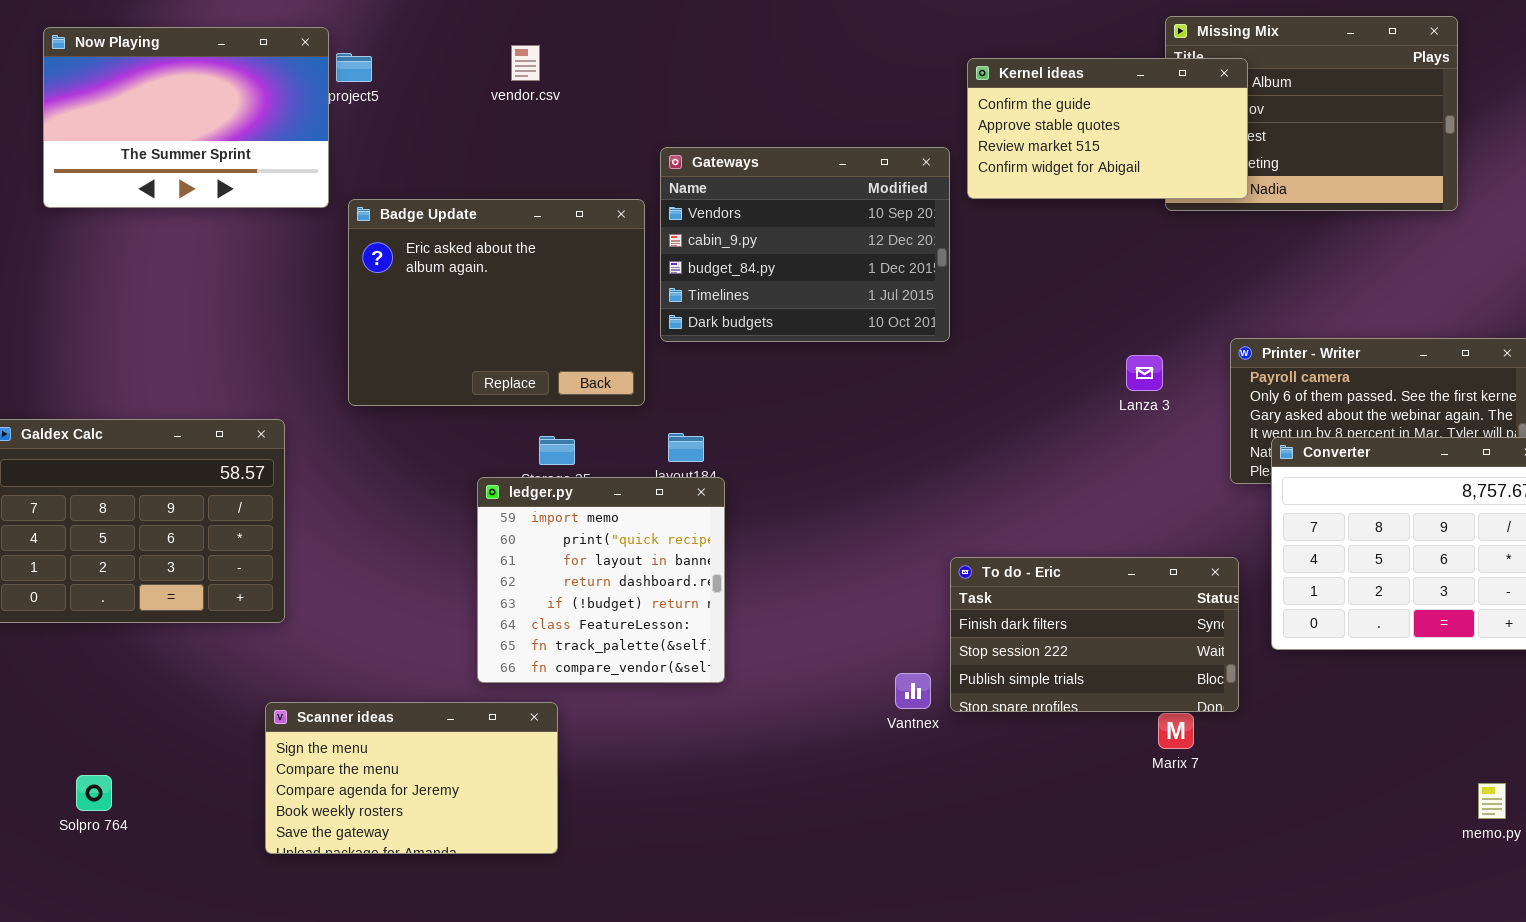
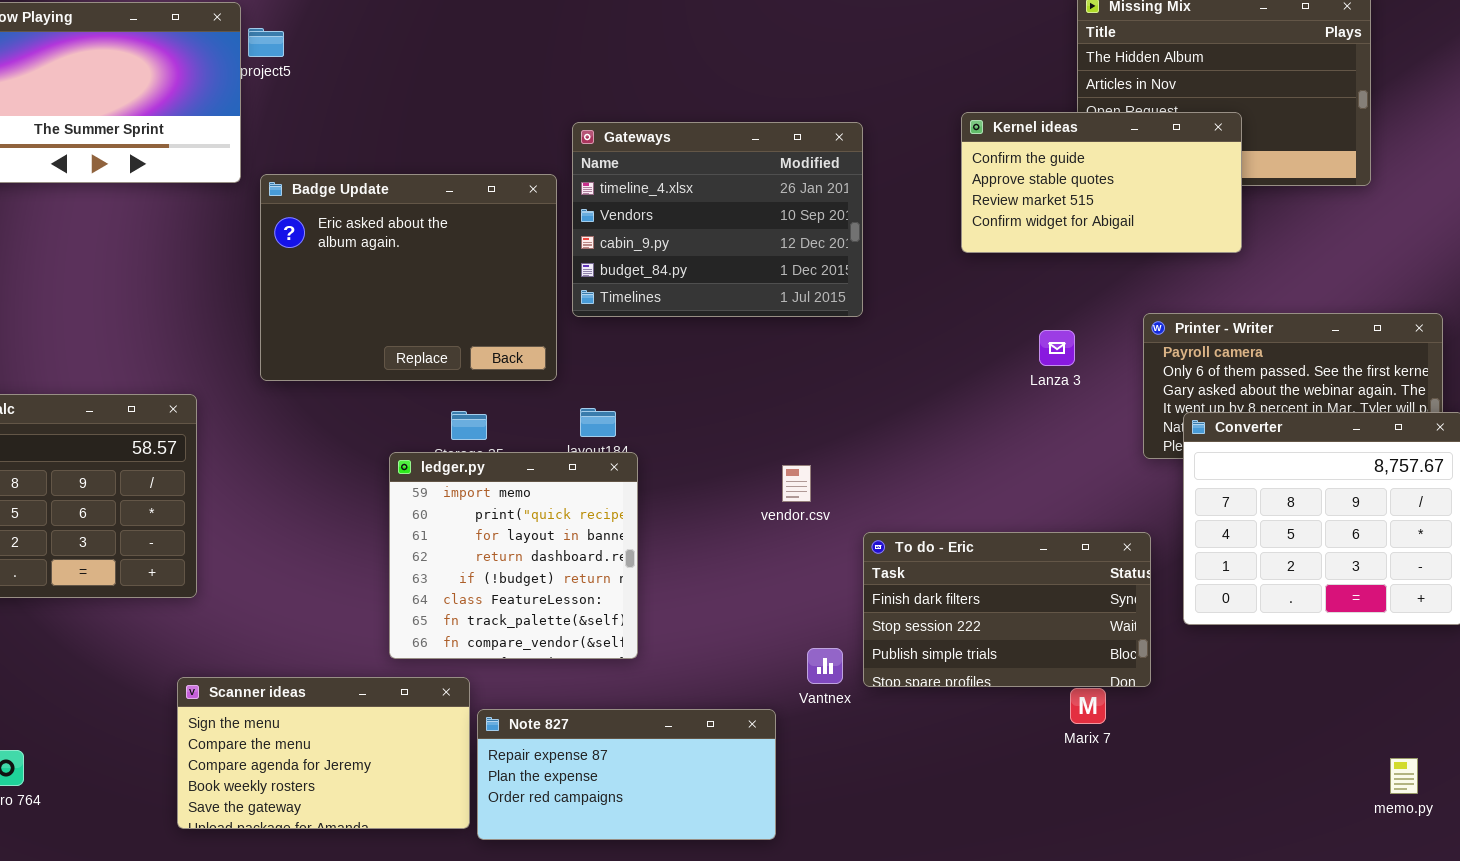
vendor.csv: [511,45,540,81] -> [782,465,811,502], moved
Kernel ideas: [967,58,1248,199] -> [961,112,1242,253], moved
Gateways: [660,147,950,342] -> [572,122,863,317], scrolled up 1 row
Note 827: none -> [477,709,776,840], opened

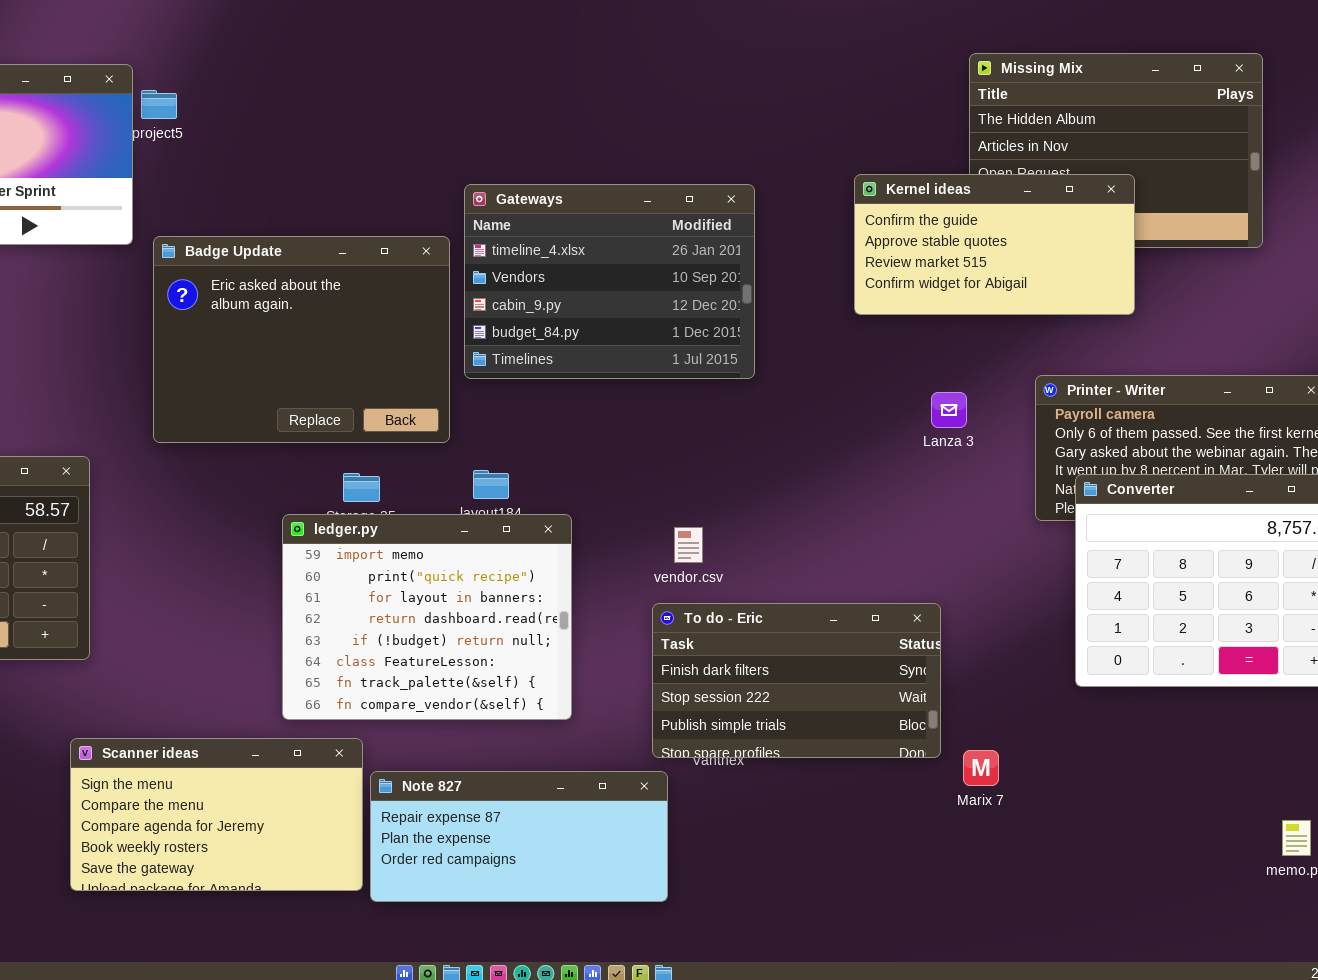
ledger.py: [389,452,638,659] -> [282,514,572,720], resized
To do - Eric: [863,532,1151,687] -> [652,603,941,758], moved

